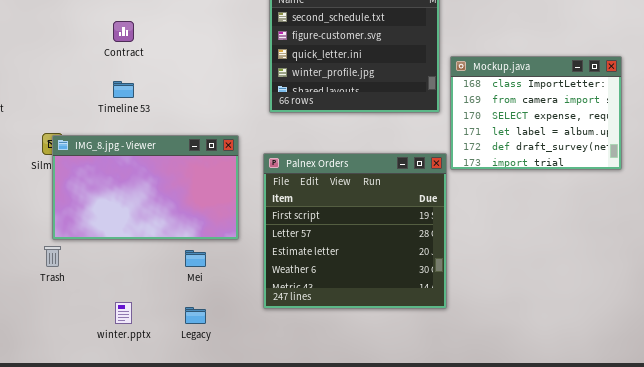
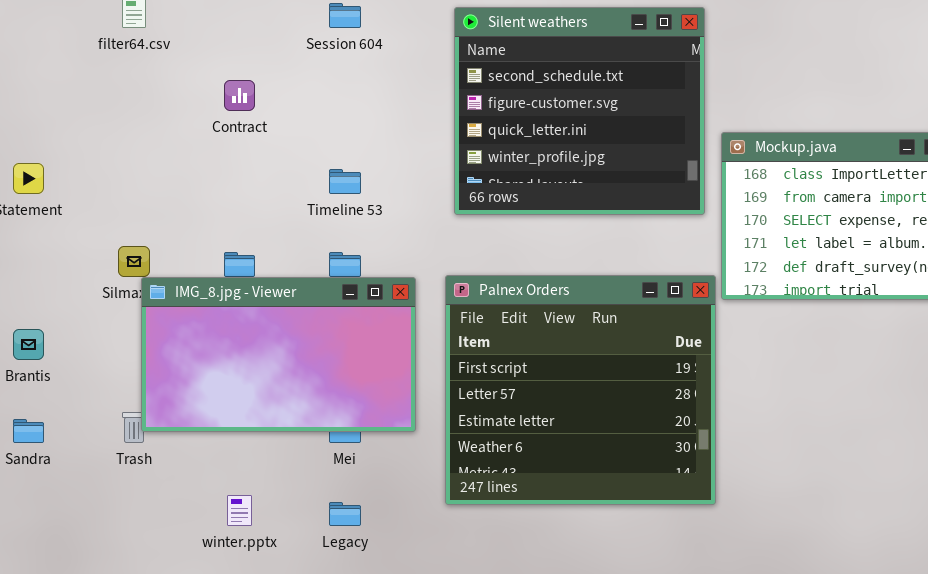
Timeline 53: [113,81,134,98] -> [329,169,361,194], moved
IMG_8.jpg - Viewer: [52,135,239,240] -> [141,277,416,432], moved

